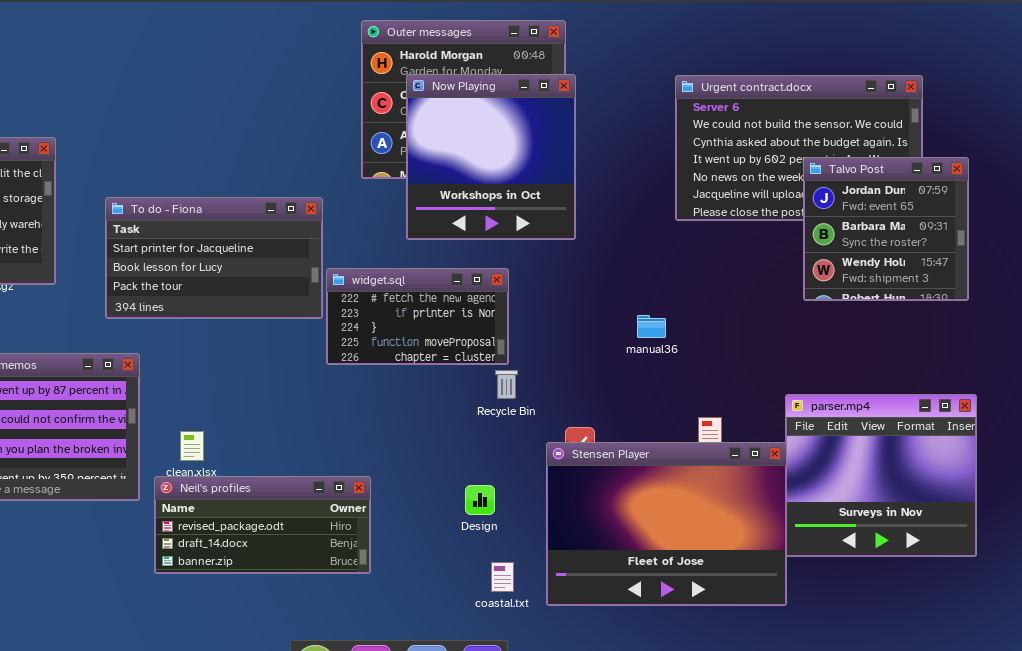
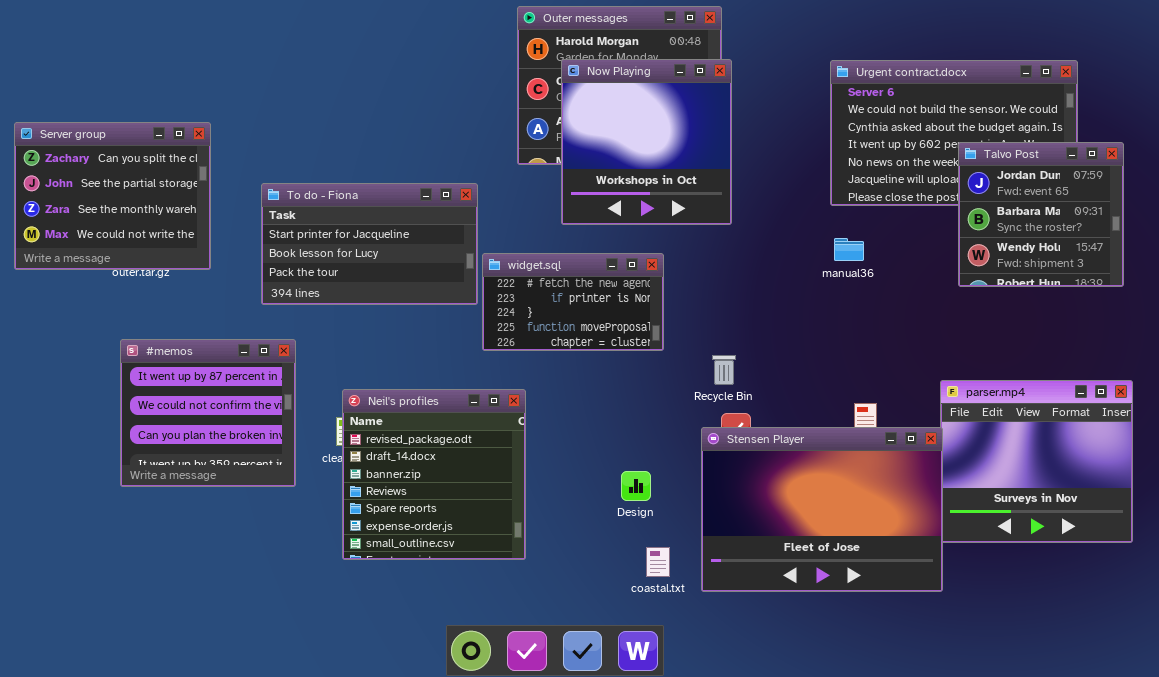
manual36: [637,315,666,338] -> [834,238,864,261], moved
Recycle Bin: [495,370,518,399] -> [712,355,736,385], moved
Neil's profiles: [154,476,371,574] -> [342,389,526,560], resized

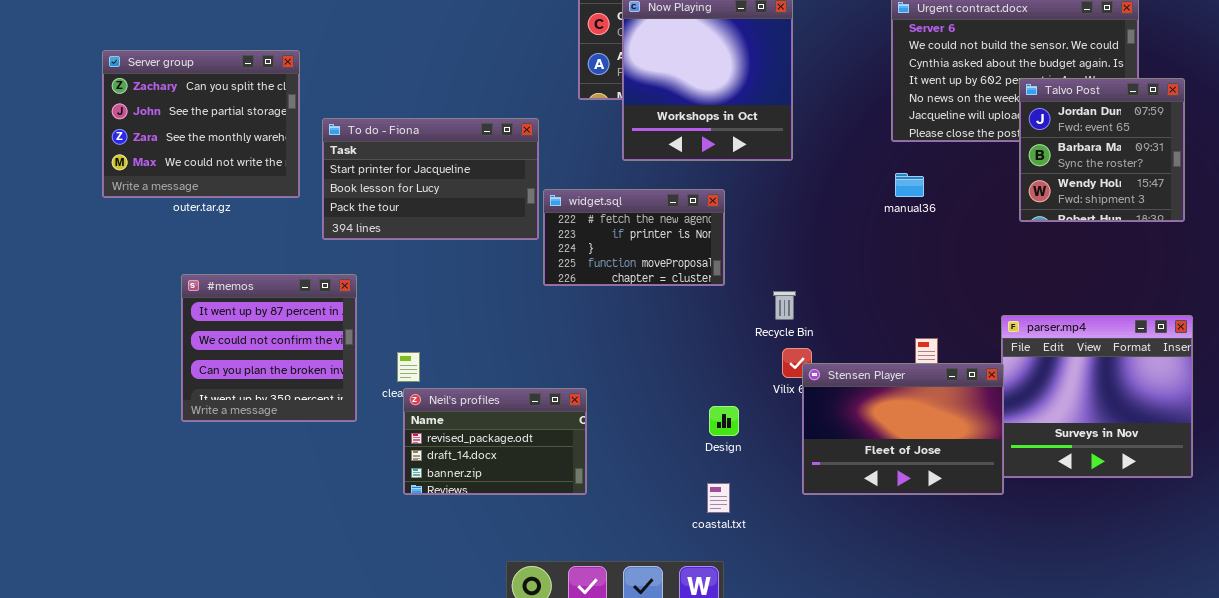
Server group: [14,122,211,270] -> [102,50,300,198], moved
Neil's profiles: [342,389,526,560] -> [403,388,587,495], resized
Stensen Player: [701,427,943,592] -> [802,363,1004,495], resized
Design: [621,471,651,501] -> [709,406,739,436], moved

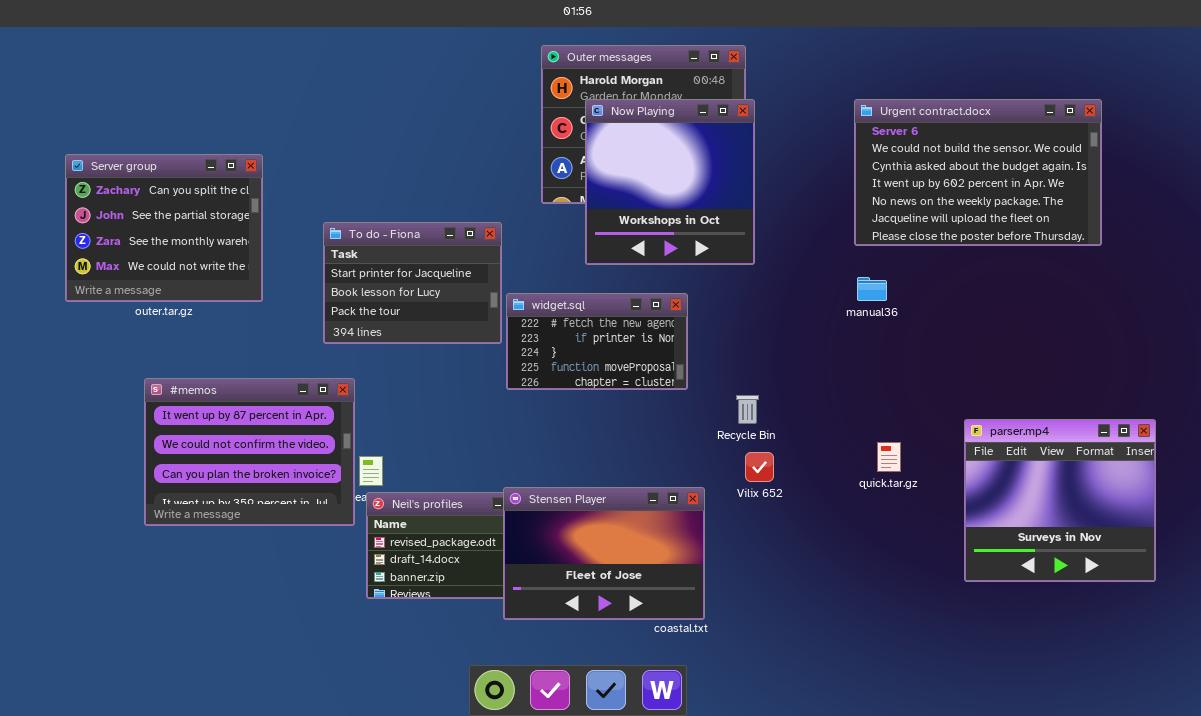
Talvo Post: [1019,78,1185,222] -> none, closed
To do - Fiona: [322,118,539,240] -> [323,222,502,344], resized
#memos: [181,274,357,422] -> [144,378,355,526], resized
Stensen Player: [802,363,1004,495] -> [503,487,705,620], moved

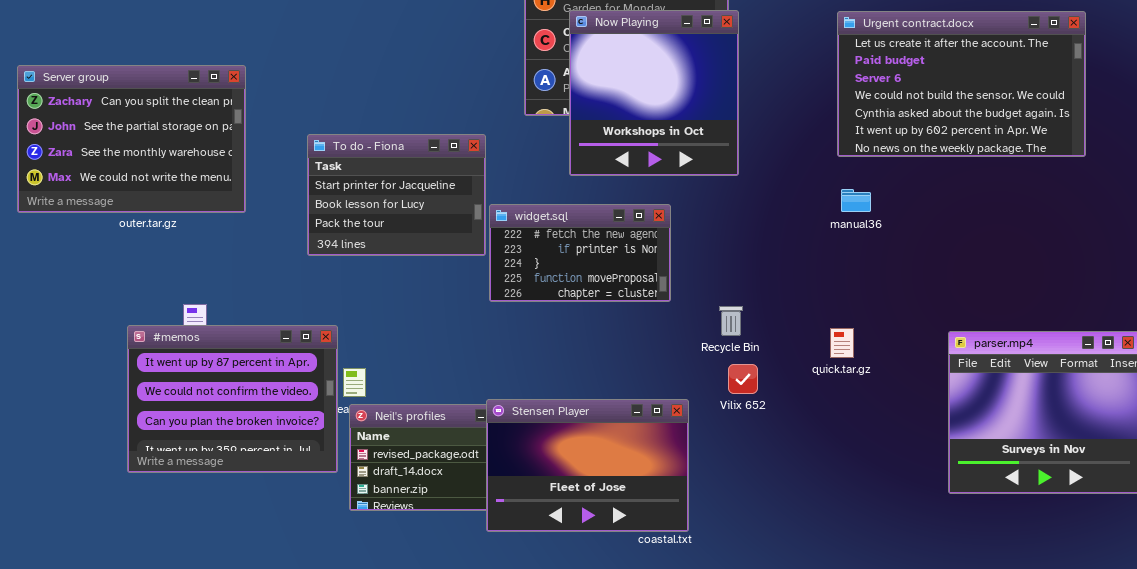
Urgent contract.docx: [854,99,1102,246] -> [837,11,1086,157], scrolled up 2 rows
Server group: [65,154,263,302] -> [17,65,246,213], resized
#memos: [144,378,355,526] -> [127,325,338,473], moved
quick.tar.gz: [877,442,901,472] -> [830,328,854,358], moved

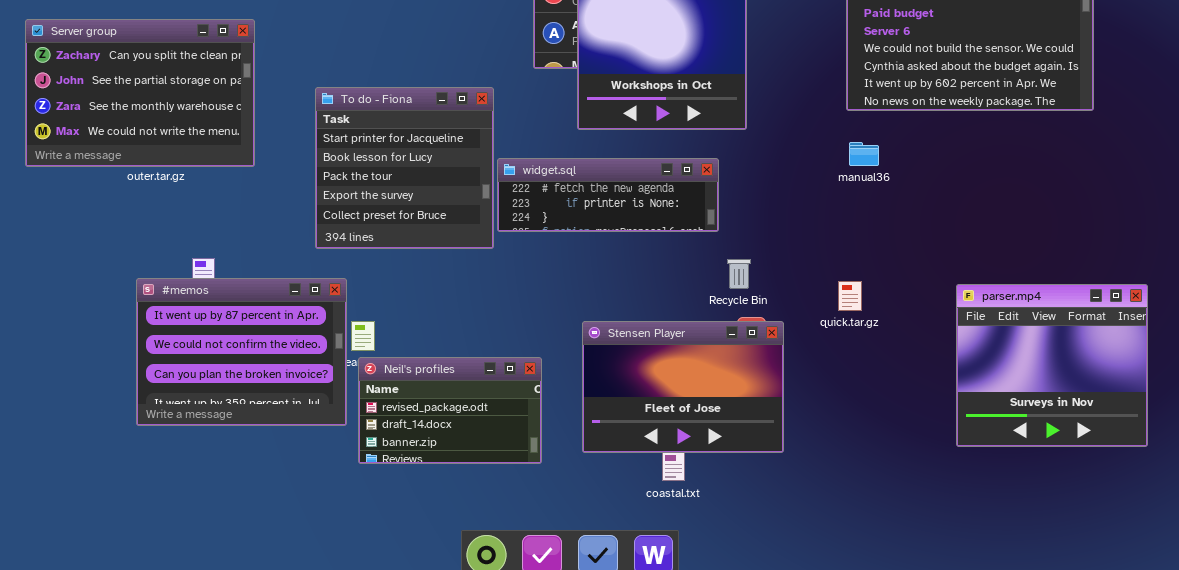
To do - Fiona: [307,134,486,256] -> [315,87,494,249], resized
widget.sql: [489,204,671,302] -> [497,158,719,232], resized
Stensen Player: [486,399,689,532] -> [582,321,784,453], moved

